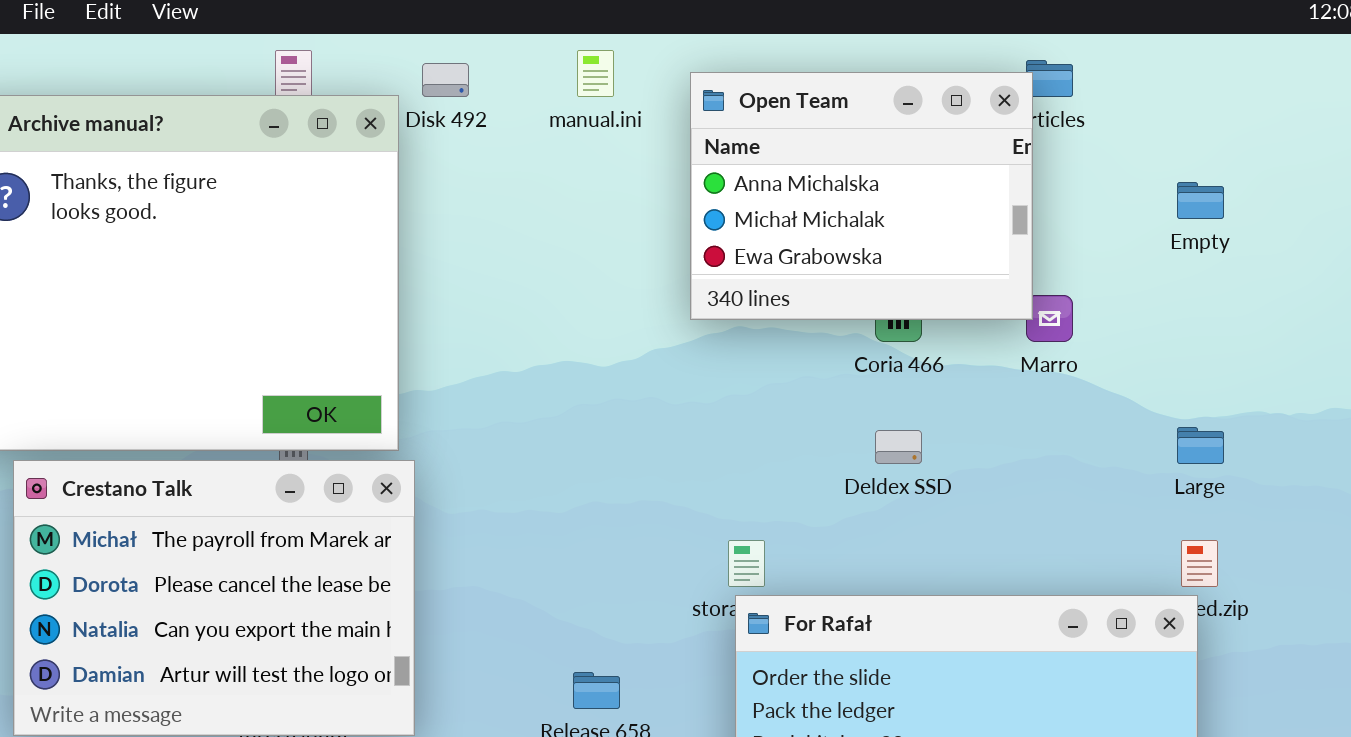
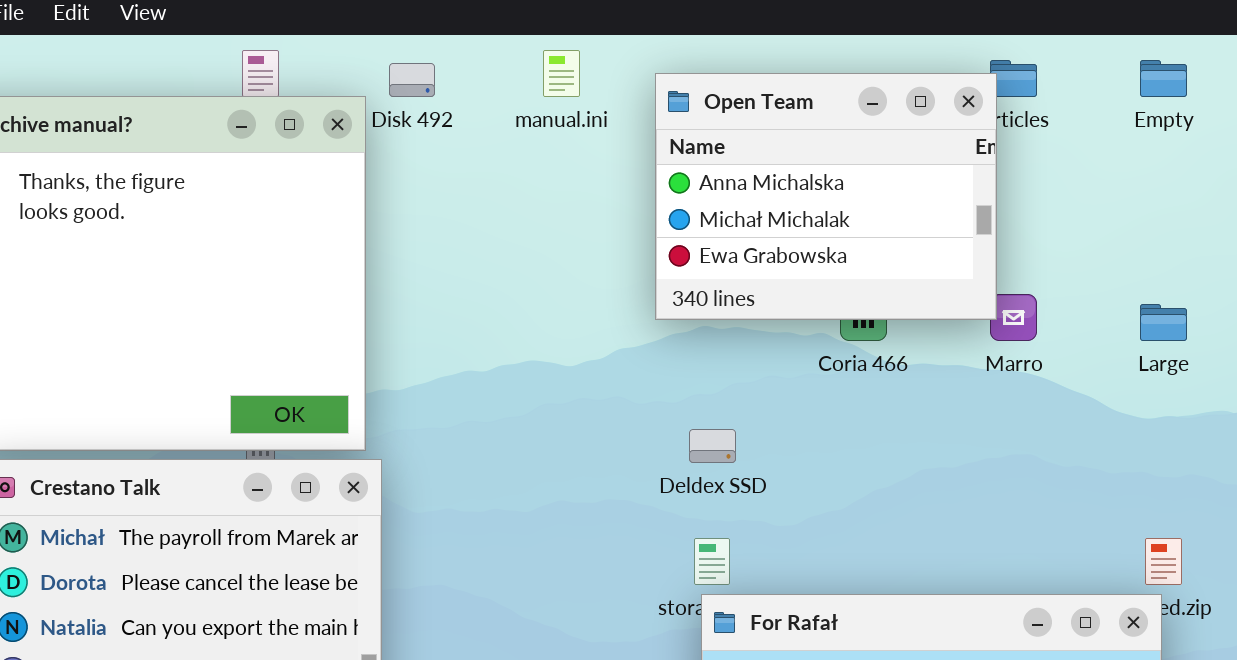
Empty: [1177,182,1224,219] -> [1140,60,1187,97], moved
Large: [1177,427,1224,464] -> [1140,304,1187,341], moved
Deldex SSD: [875,430,922,464] -> [689,429,736,463], moved

